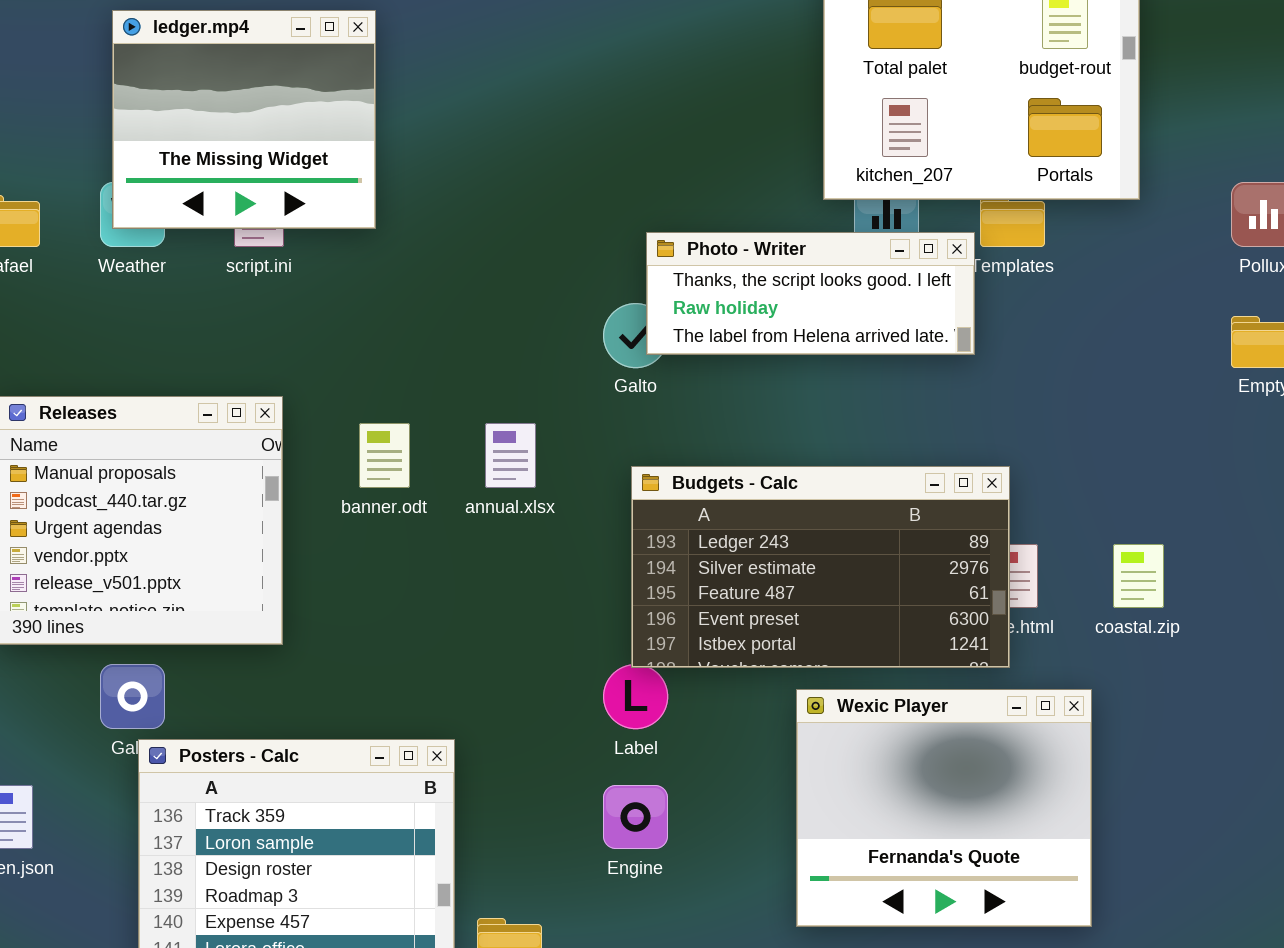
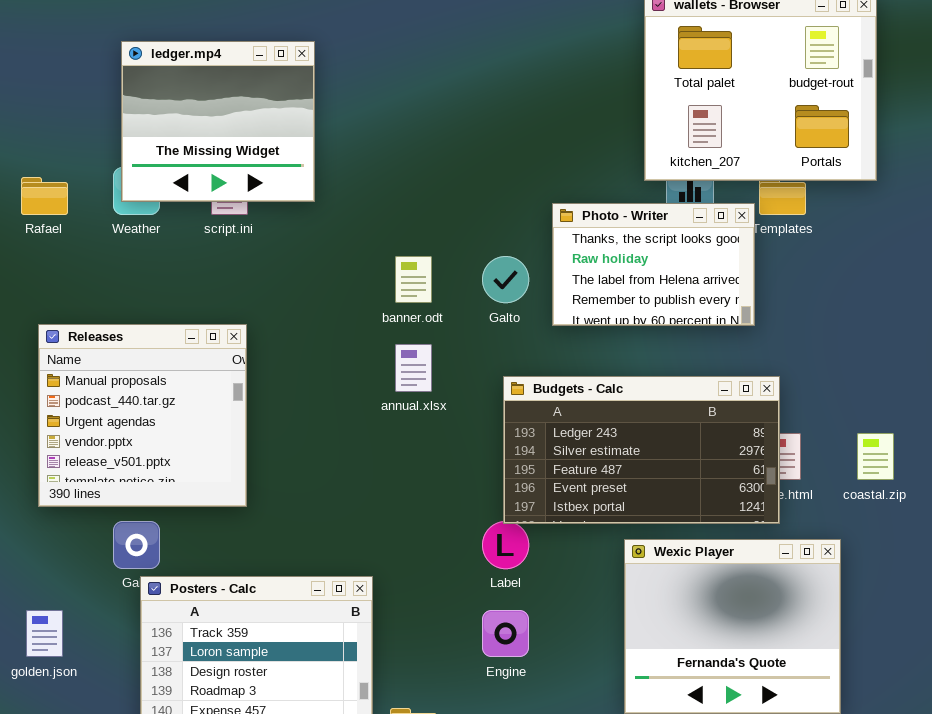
Photo - Writer: [646,232,975,355] -> [552,203,755,326], resized
banner.odt: [359,423,410,488] -> [395,256,432,303], moved

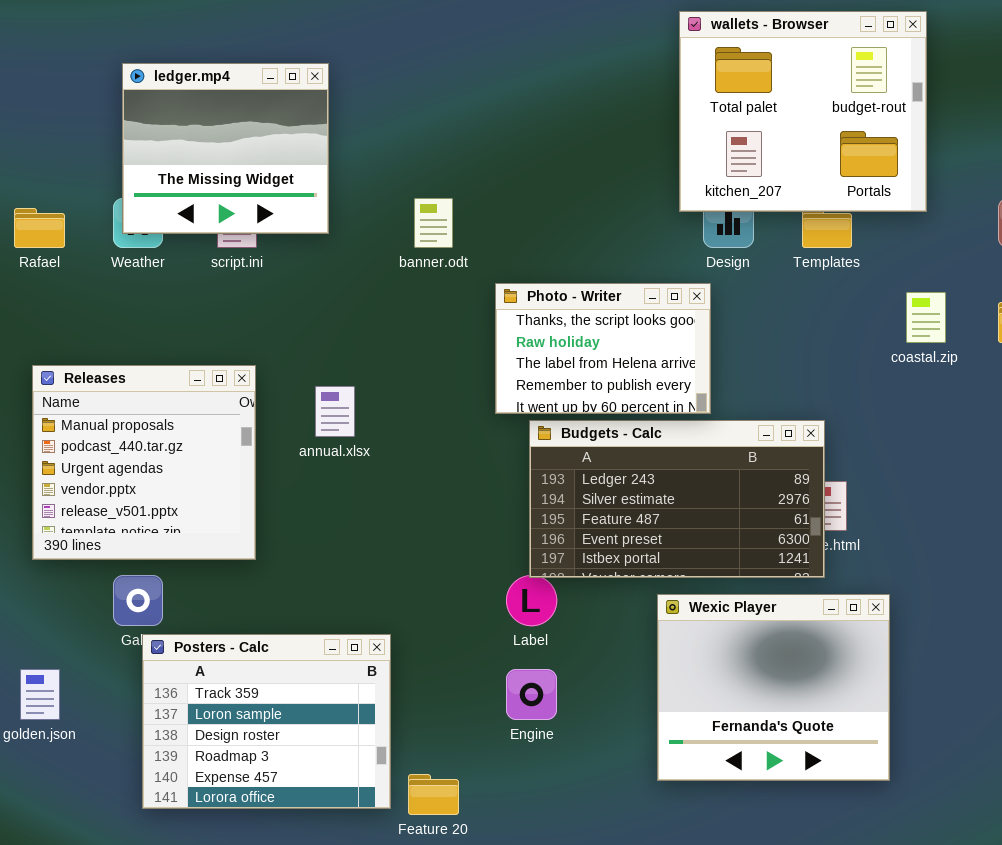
Photo - Writer: [552,203,755,326] -> [495,283,711,414], moved
banner.odt: [395,256,432,303] -> [414,198,453,248], moved
annual.xlsx: [395,344,432,392] -> [315,386,355,437], moved
coastal.zip: [857,433,894,480] -> [906,292,946,343], moved

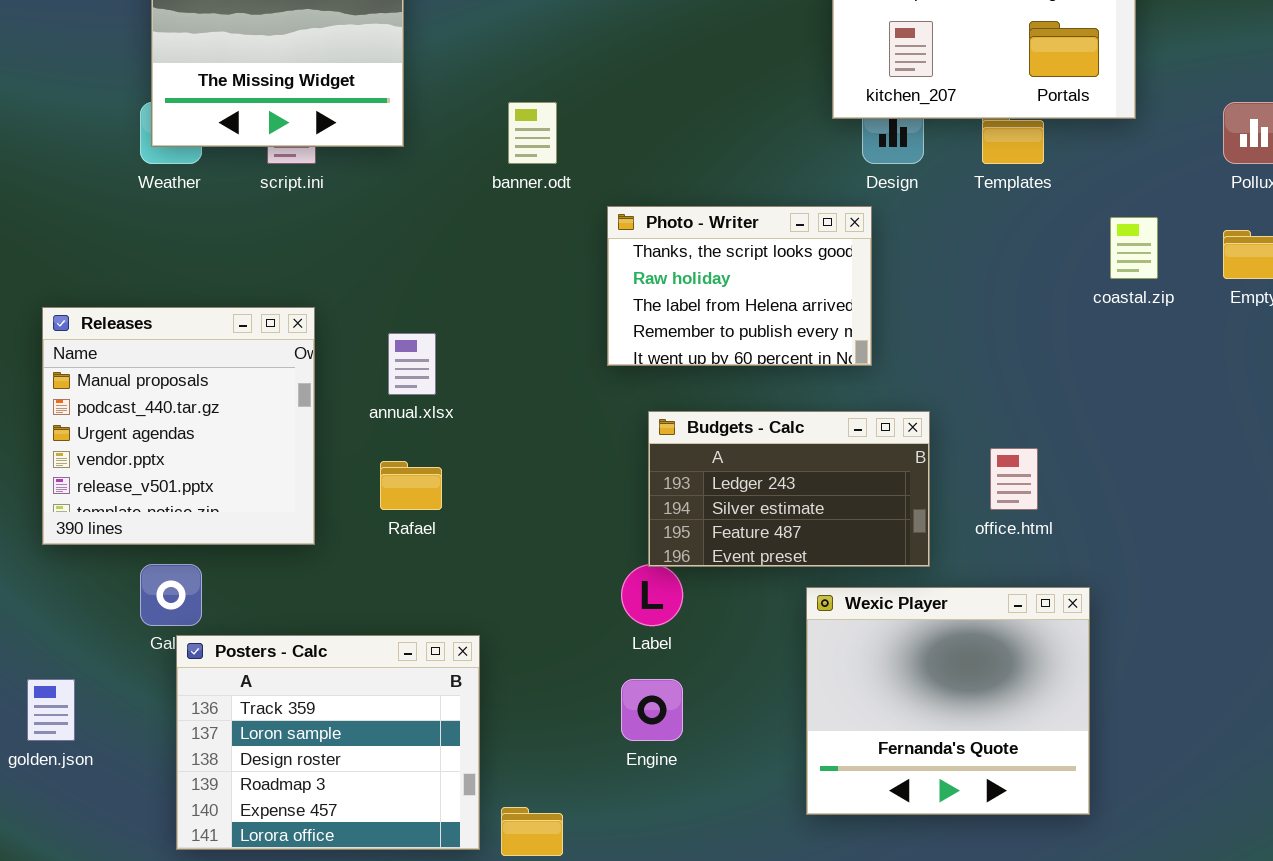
Rafael: [14,208,65,248] -> [380,461,442,510], moved
Budgets - Calc: [529,420,825,578] -> [648,411,930,567], resized

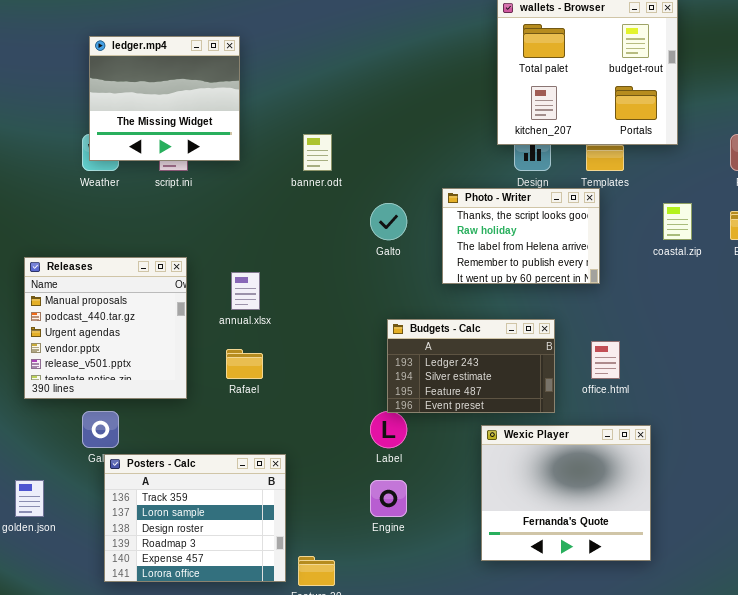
Photo - Writer: [607,206,872,366] -> [442,188,600,284], moved

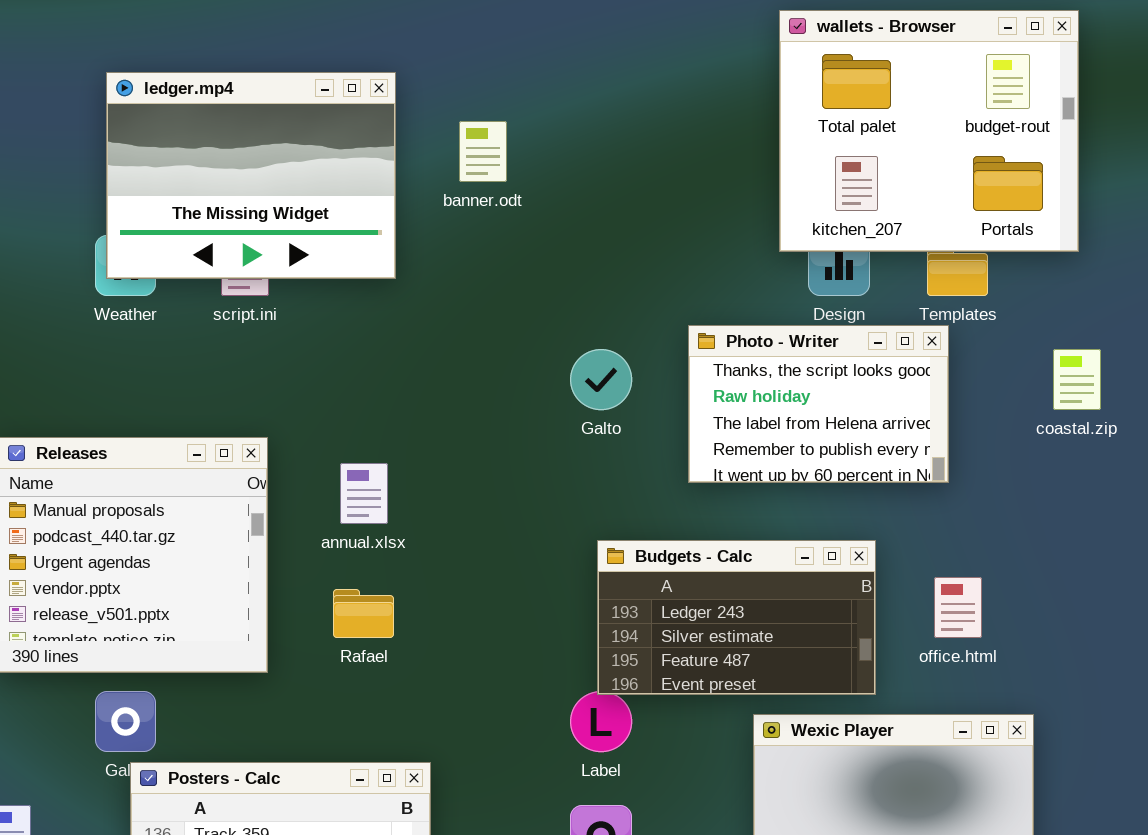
ledger.mp4: [89,36,240,161] -> [106,72,396,279], resized
banner.odt: [303,134,332,171] -> [459,121,507,182], moved

